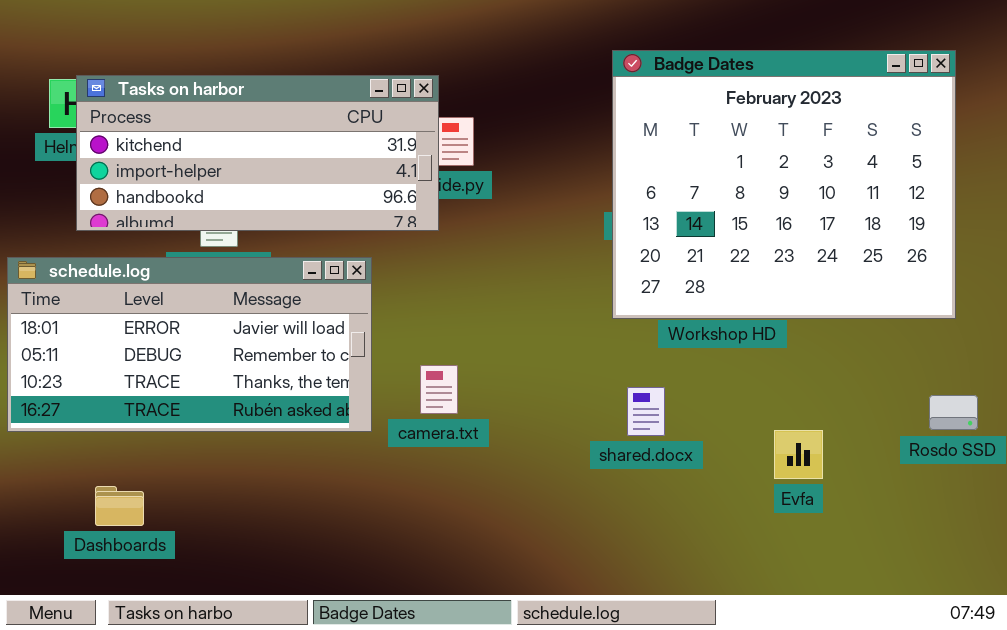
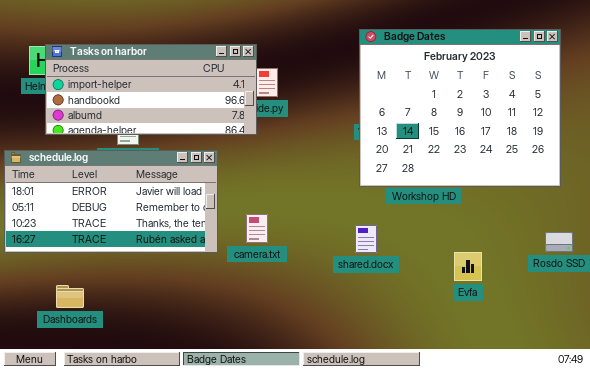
Tasks on harbor: [76,75,439,231] -> [45,44,257,135], scrolled down 1 row
shared.docx: [627,387,665,436] -> [355,225,377,253], moved

